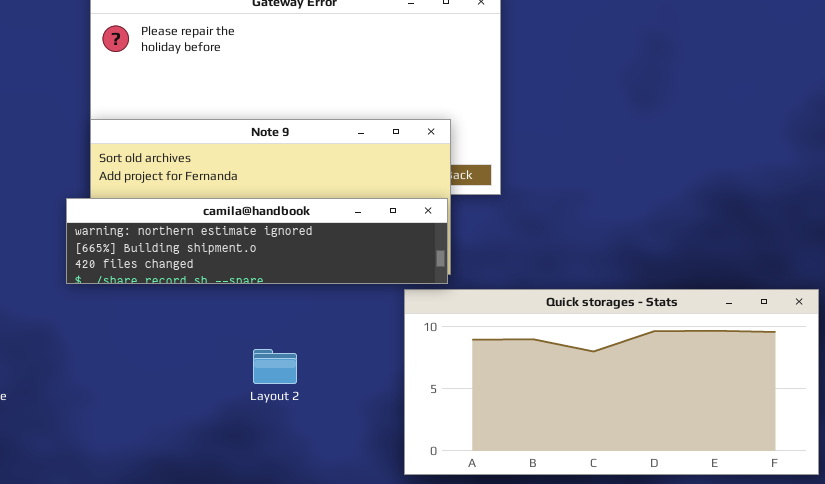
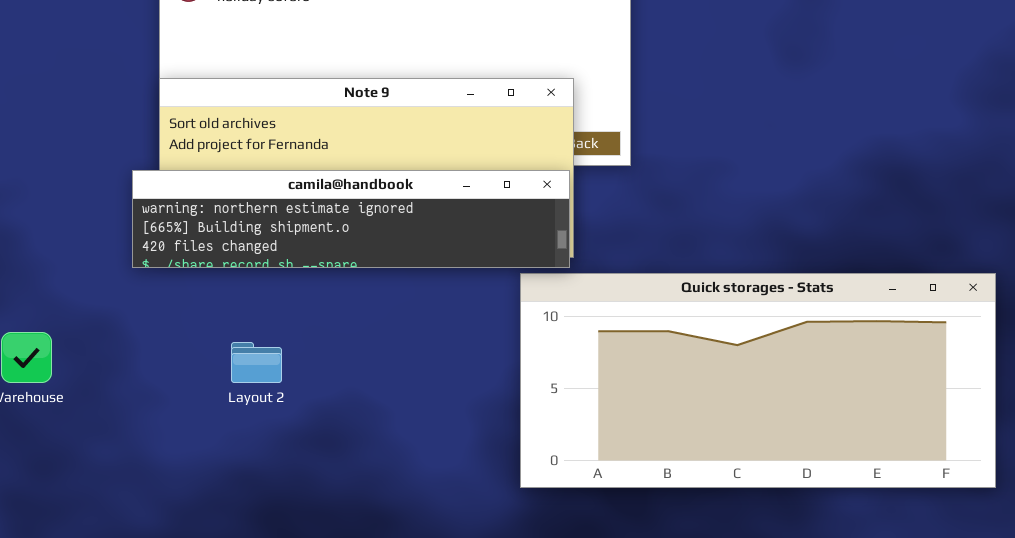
Layout 2: [253,349,297,384] -> [231,342,282,383], moved

